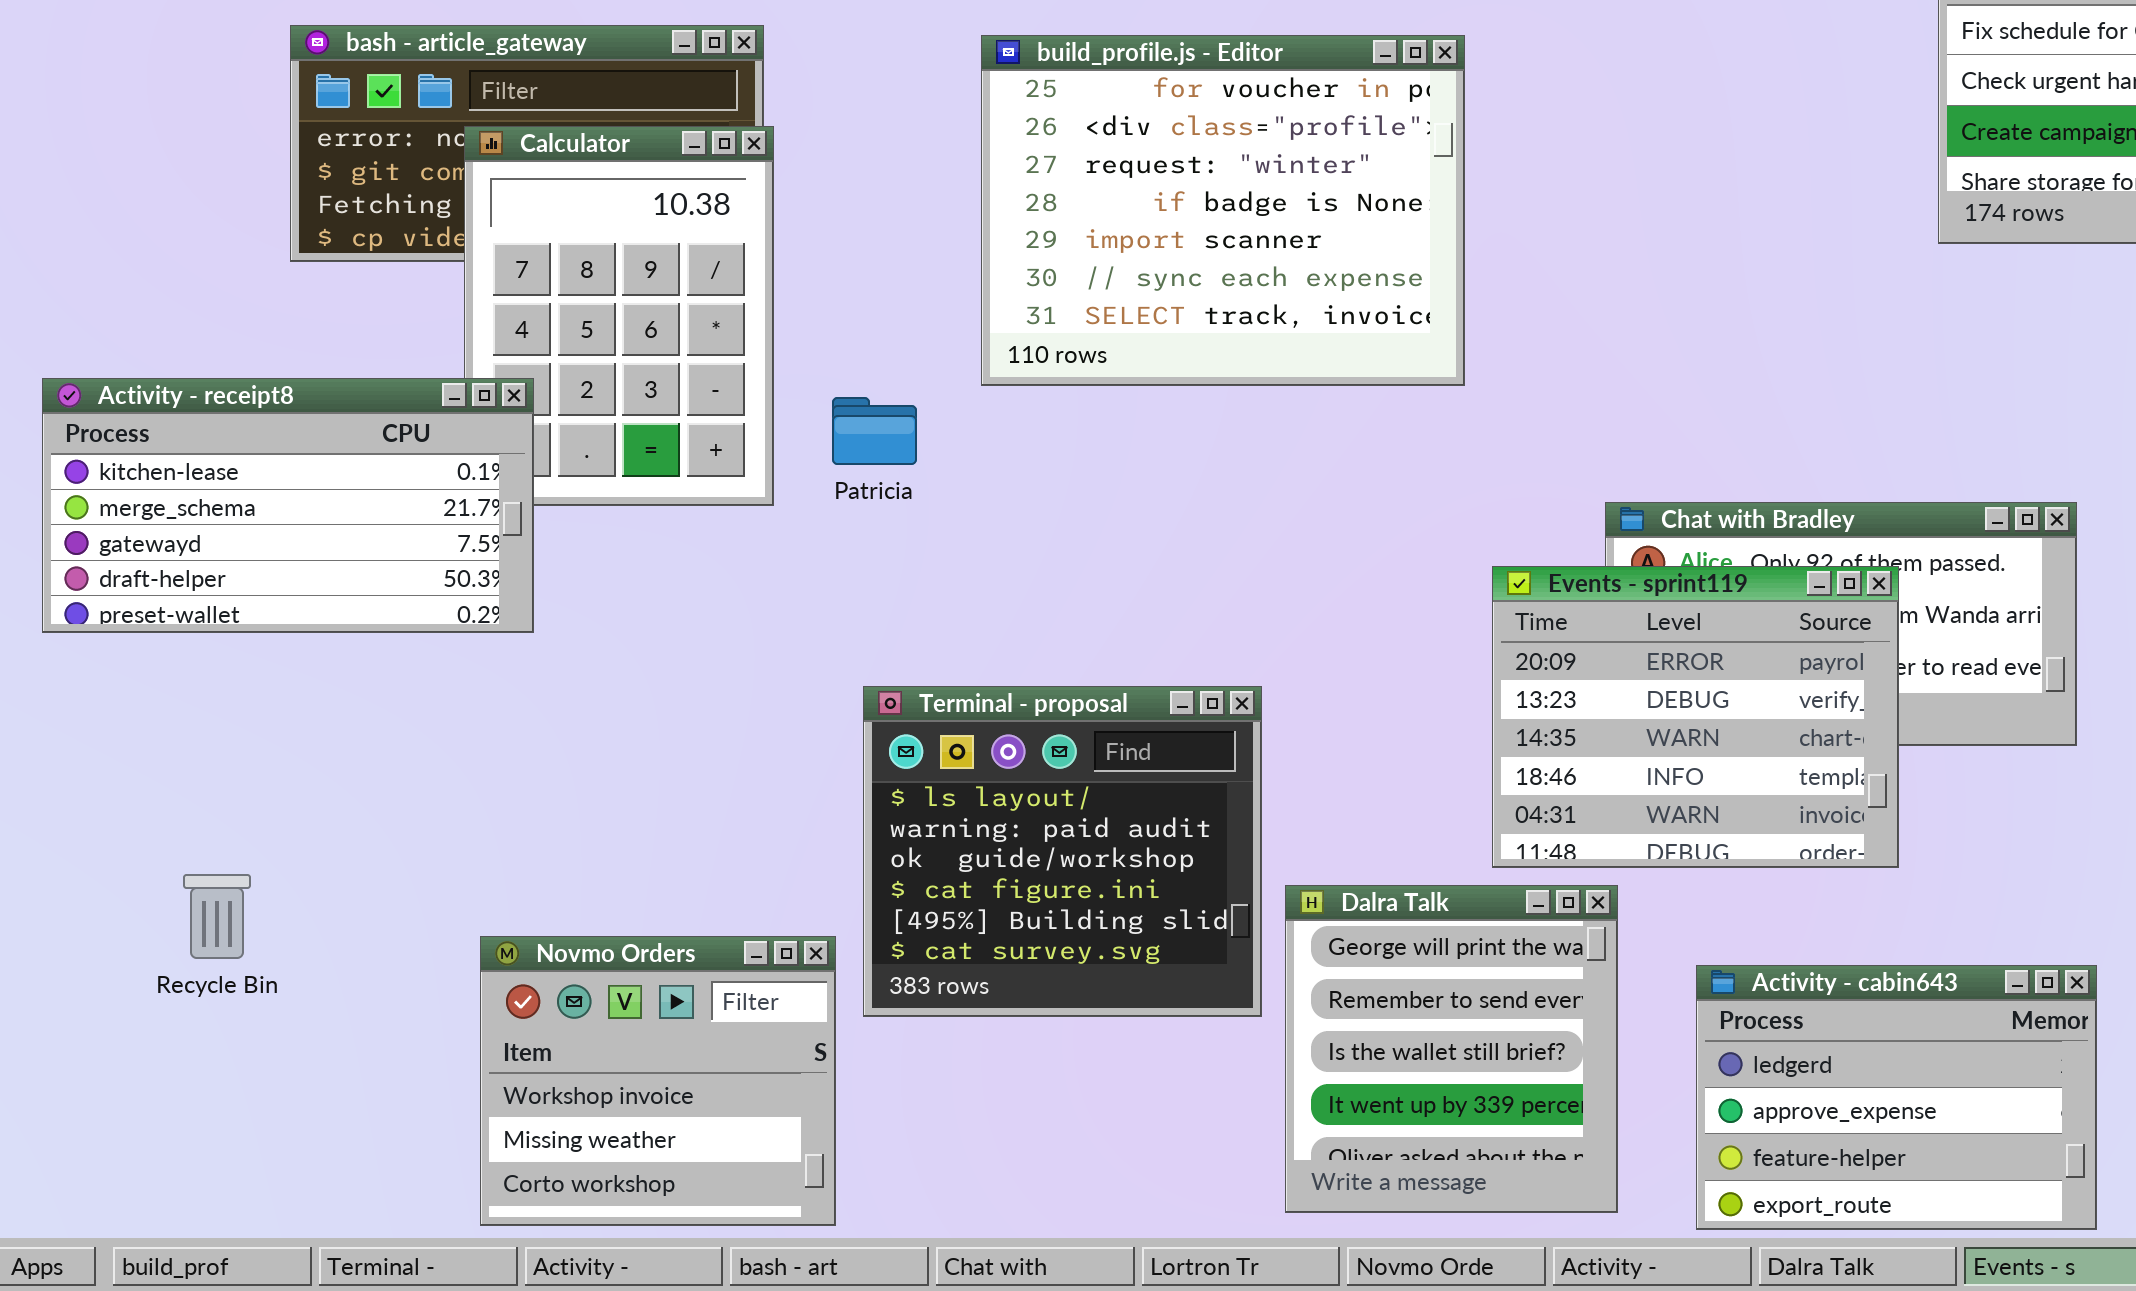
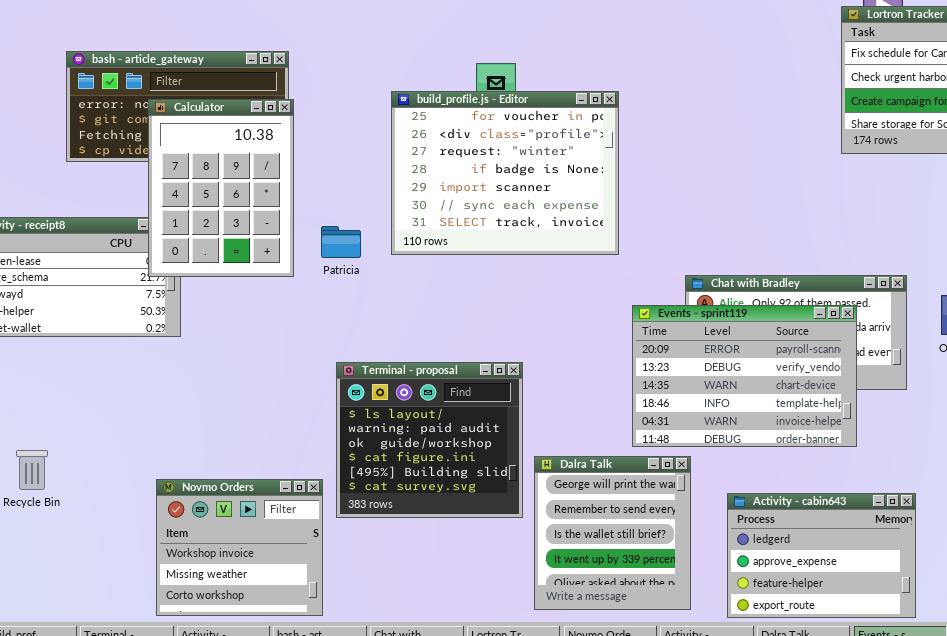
build_profile.js - Editor: [981,35,1465,386] -> [391,91,619,255], moved
Calculator: [464,126,774,506] -> [148,99,294,277], raised
Events - sprint119: [1492,566,1899,868] -> [632,305,857,447], resized

